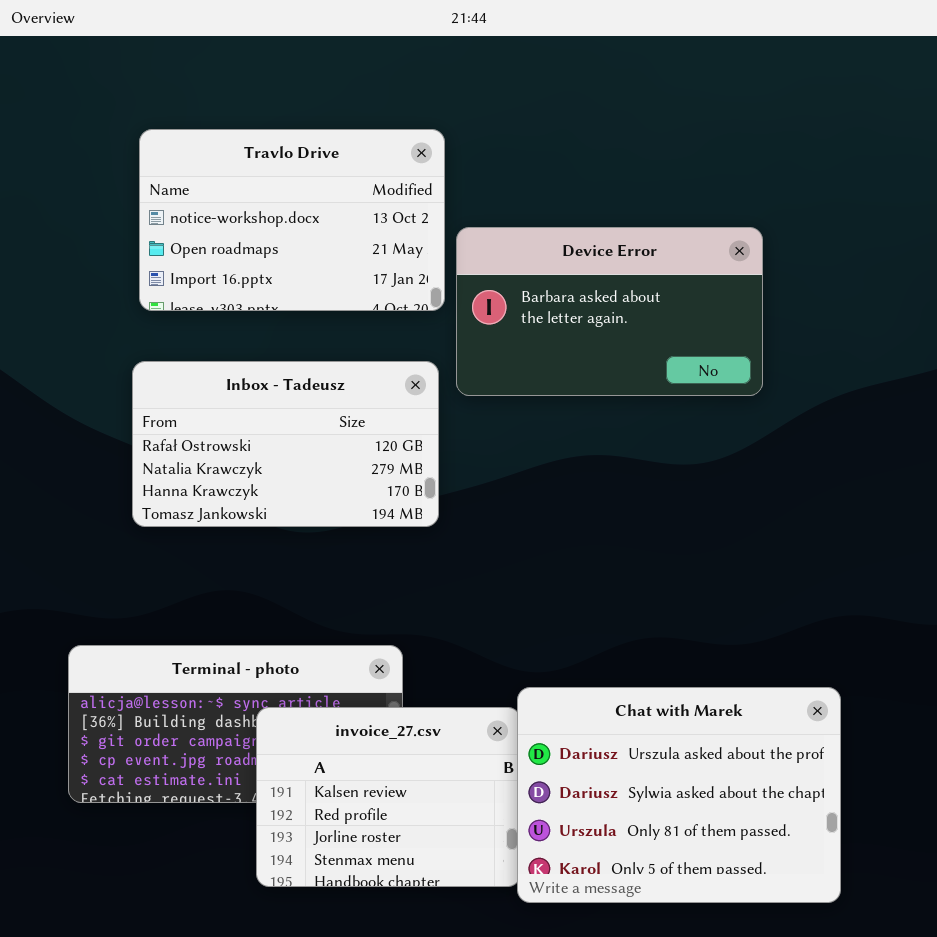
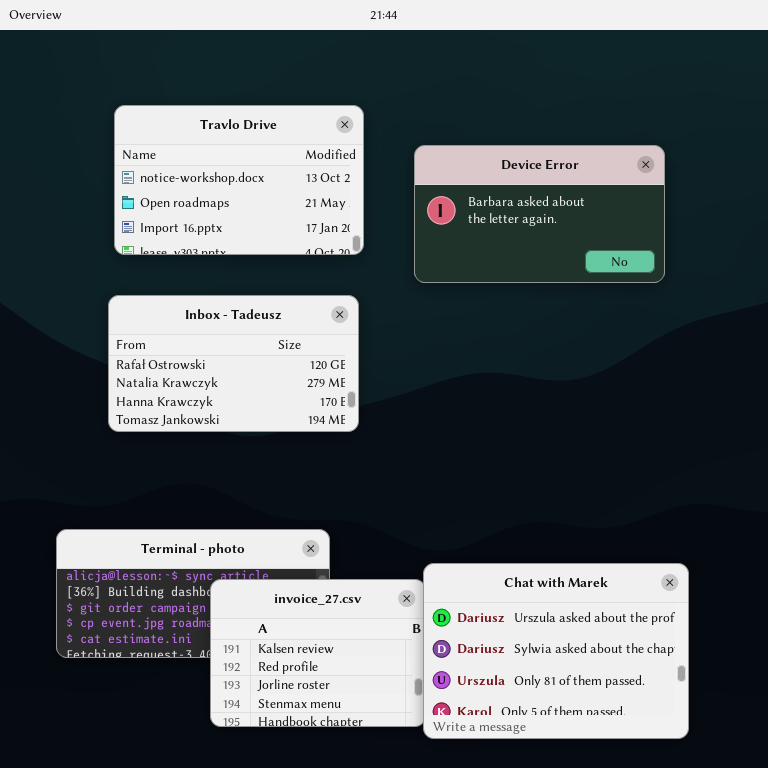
Device Error: [456,227,763,396] -> [414,145,665,283], moved

